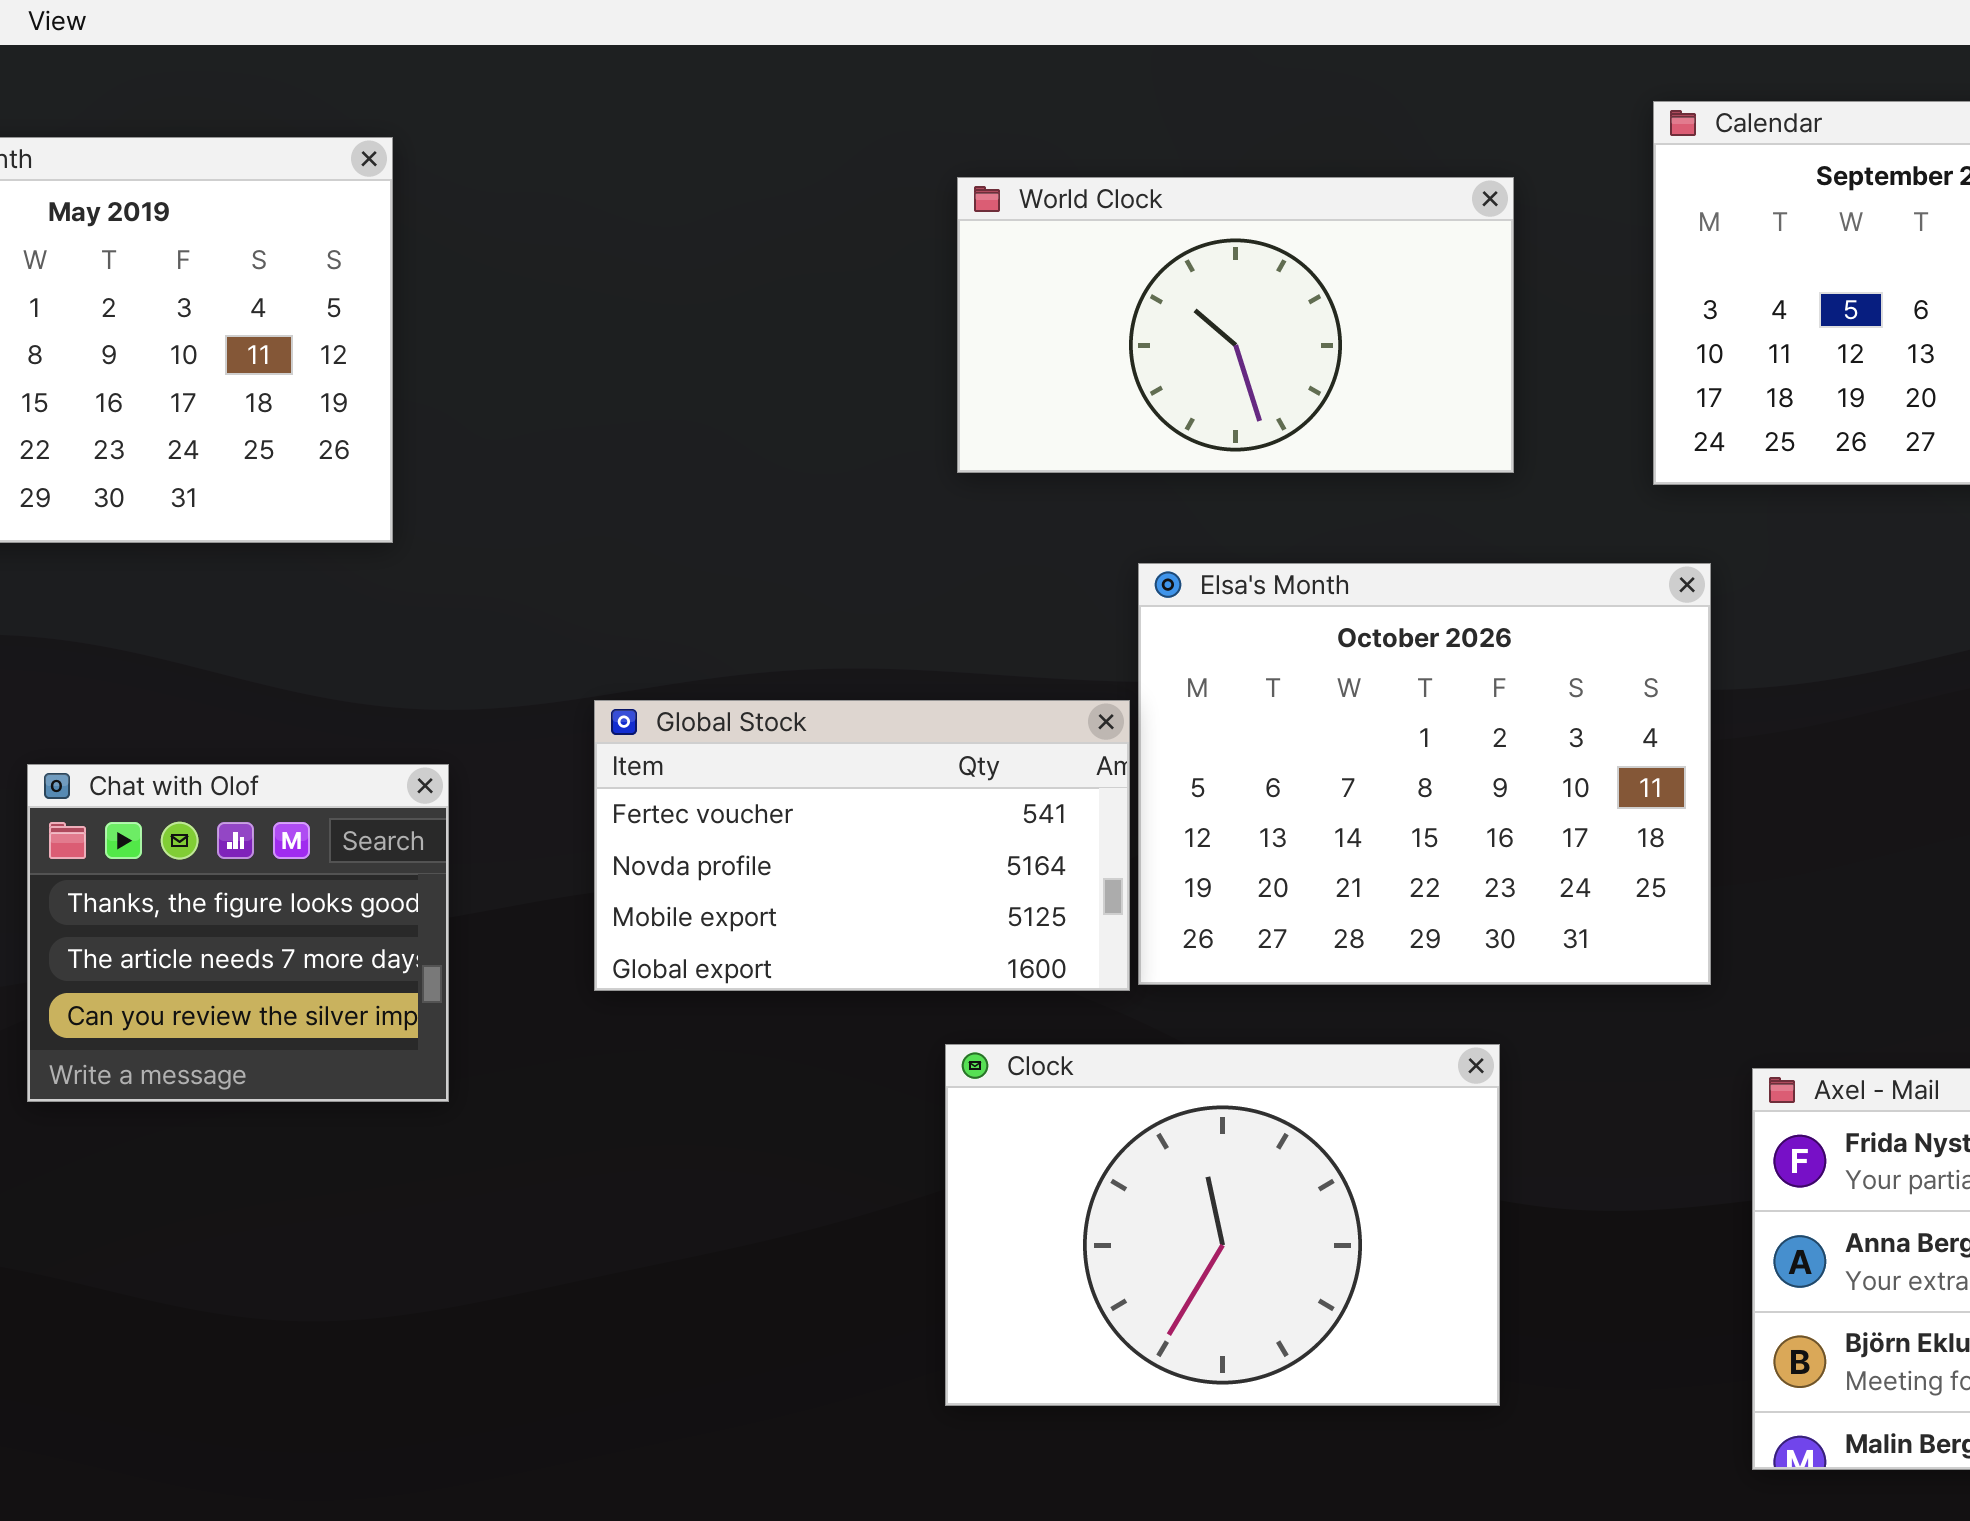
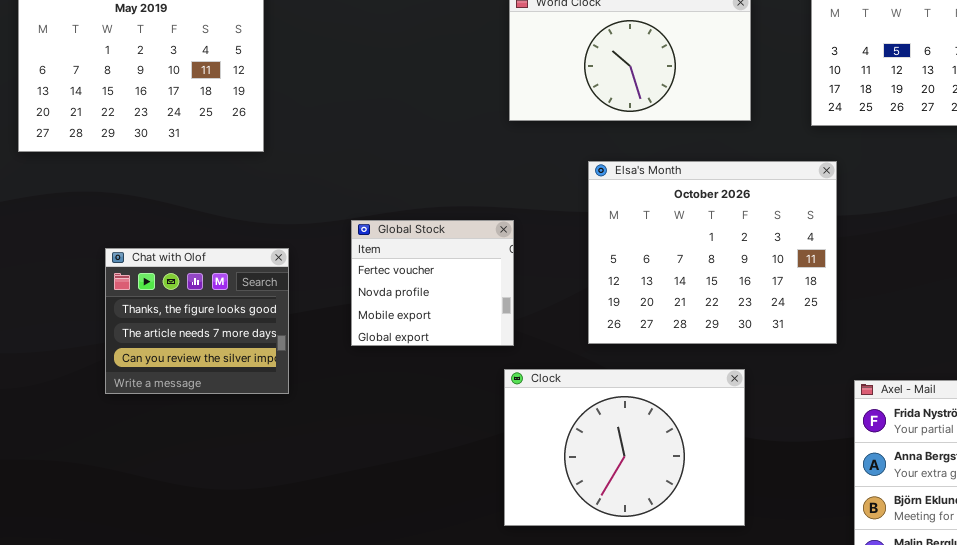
Global Stock: [594,700,1130,991] -> [351,220,514,346], resized

